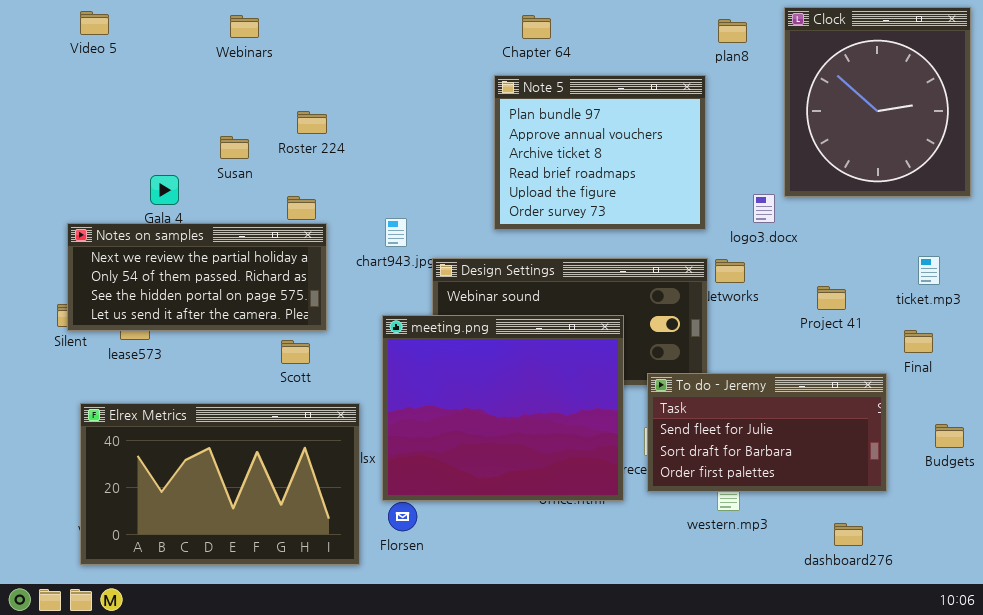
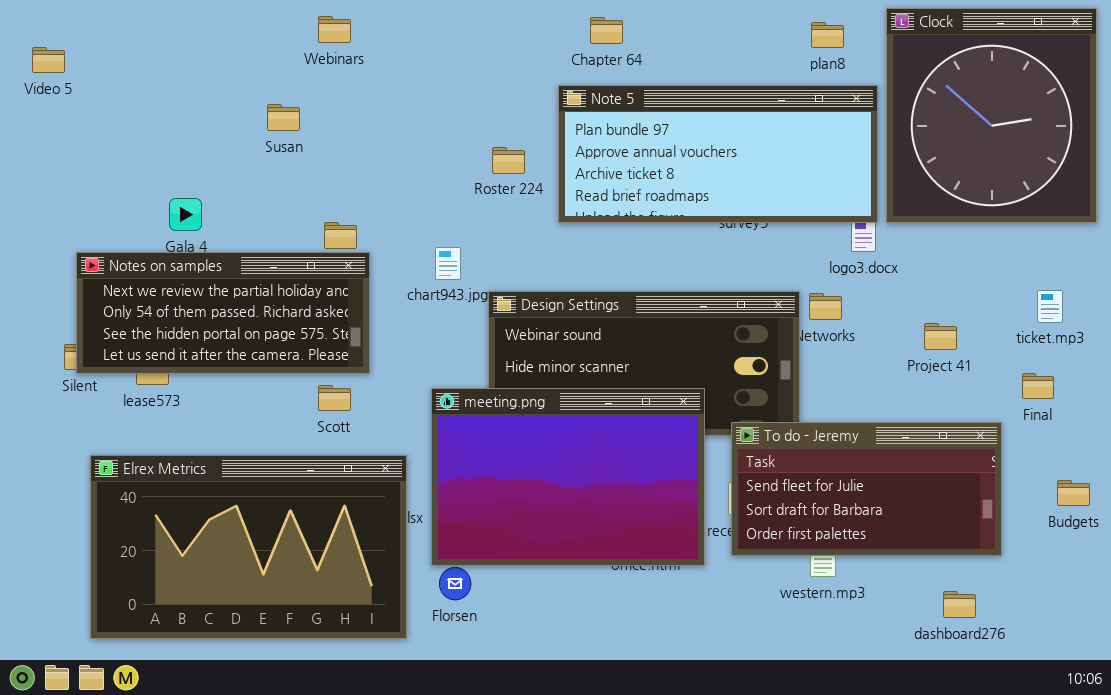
Video 5: [80,11,109,35] -> [32,47,65,73], moved
Webinars: [230,15,259,38] -> [318,16,351,43], moved
Note 5: [494,75,706,230] -> [558,85,878,223], resized
Roster 224: [297,111,327,134] -> [492,147,525,174], moved
Susan: [220,136,249,159] -> [267,104,300,131], moved
meeting.png: [382,315,624,501] -> [431,388,705,566], resized

